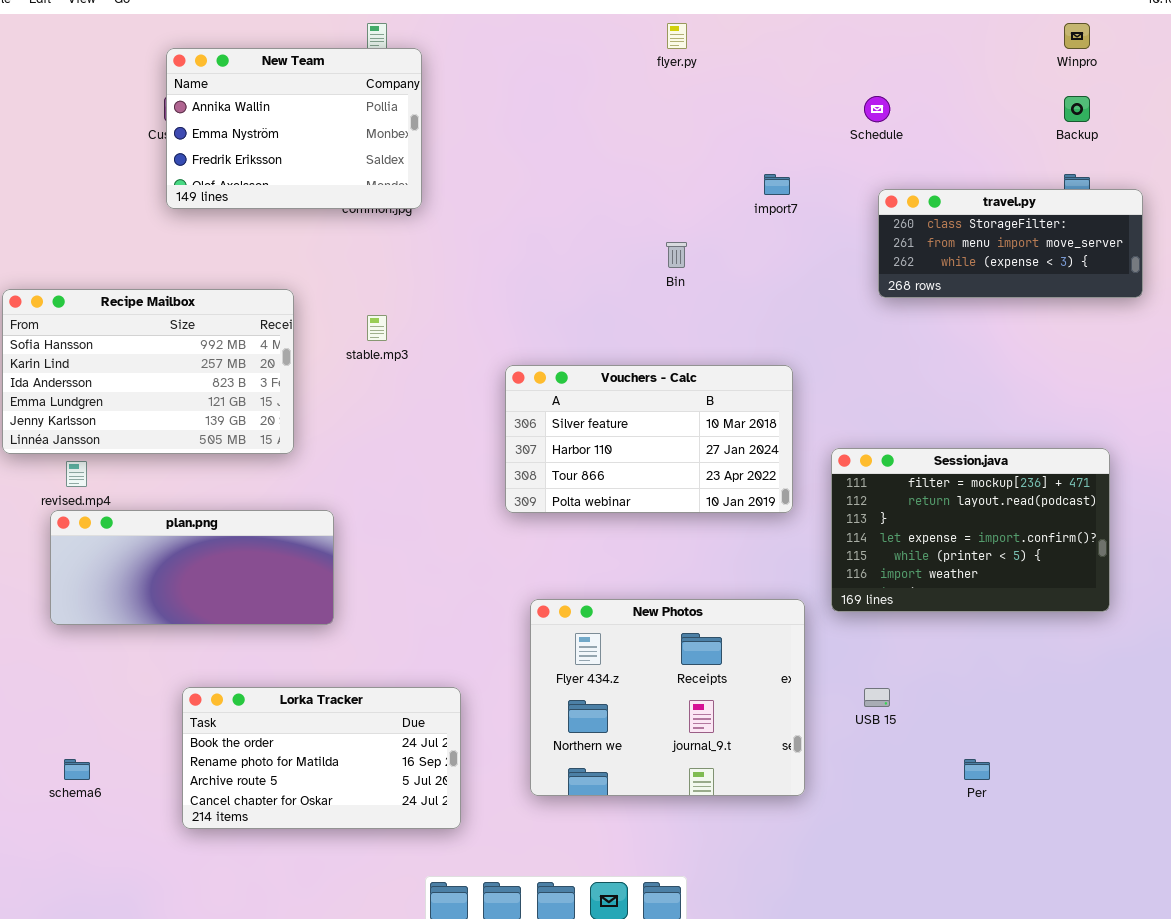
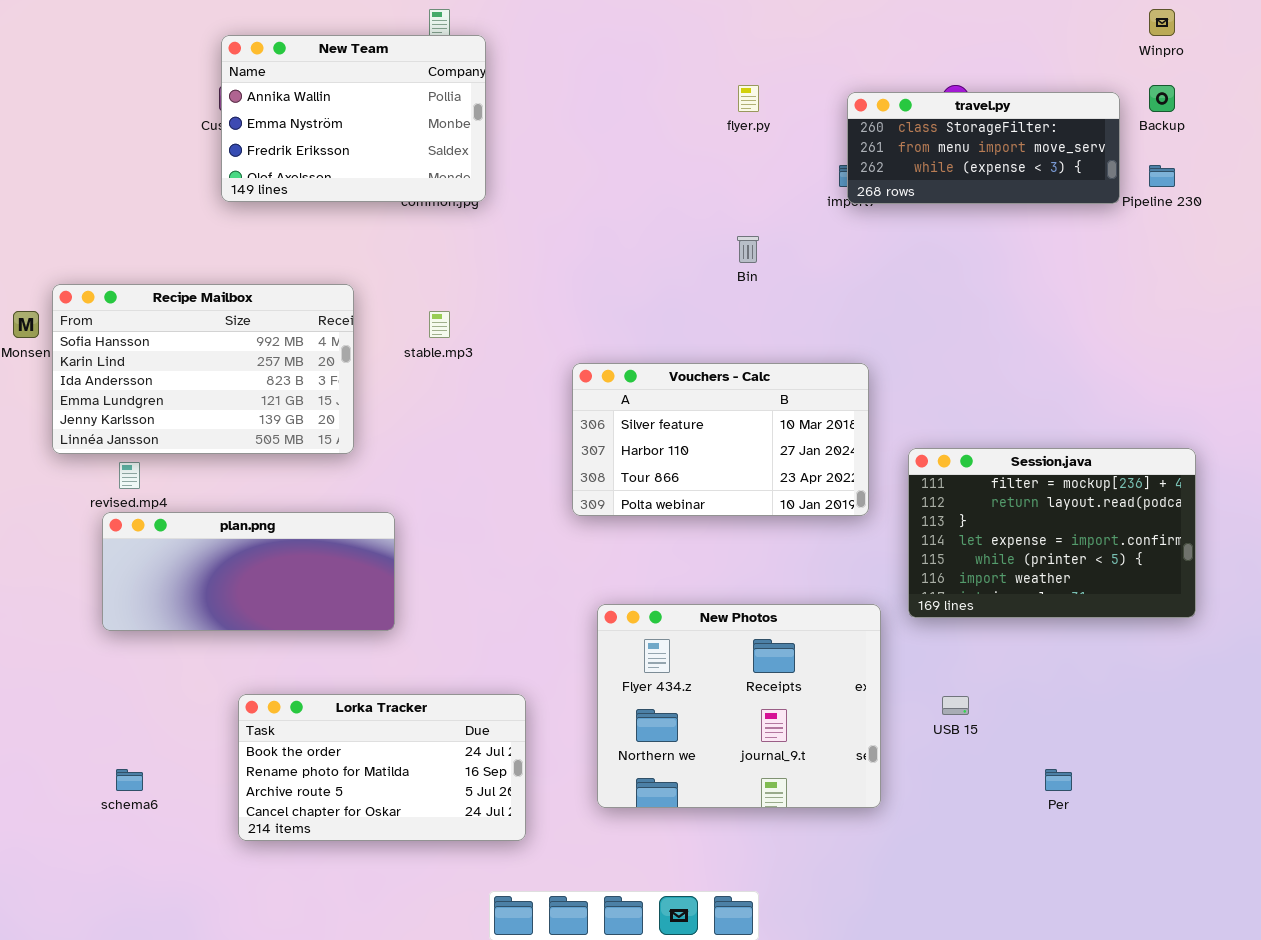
flyer.py: [667,23,687,49] -> [738,85,759,112], moved
travel.py: [878,189,1143,298] -> [847,92,1120,204], moved

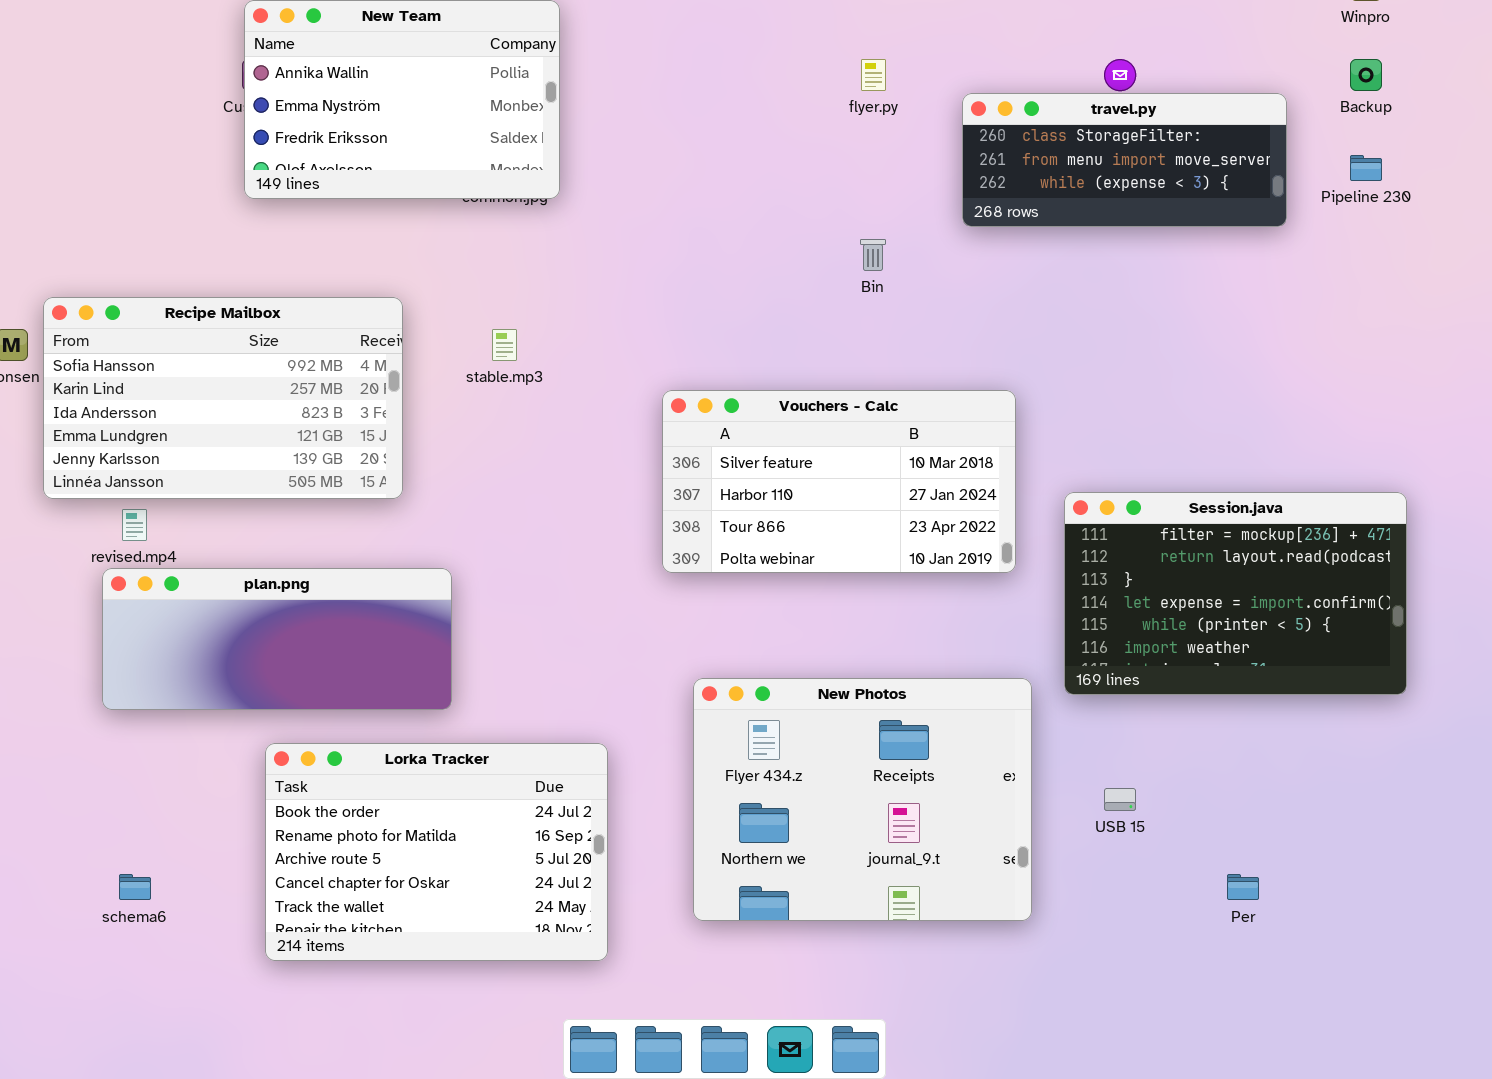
travel.py: [847,92,1120,204] -> [962,93,1287,227], moved
Lorka Tracker: [238,694,526,841] -> [265,743,608,961], resized

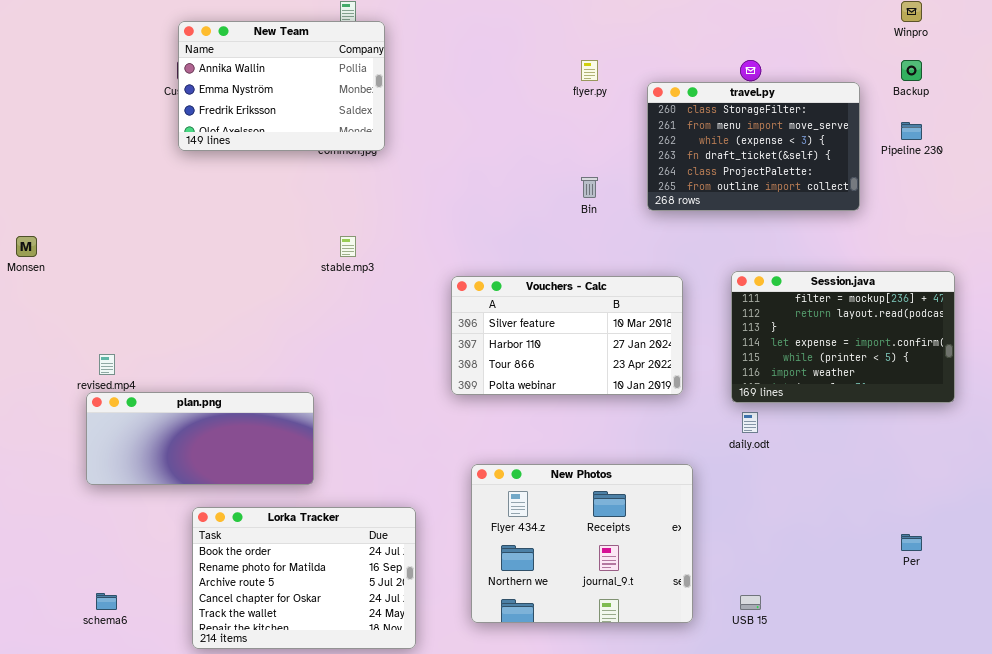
travel.py: [962,93,1287,227] -> [647,82,860,211], resized
Recipe Mailbox: [43,297,403,499] -> none, closed
Session.java: [1064,492,1407,695] -> [731,271,955,403], moved
USB 15: [1104,788,1136,811] -> [740,595,761,610], moved
Per: [1227,874,1259,900] -> [901,534,922,551], moved

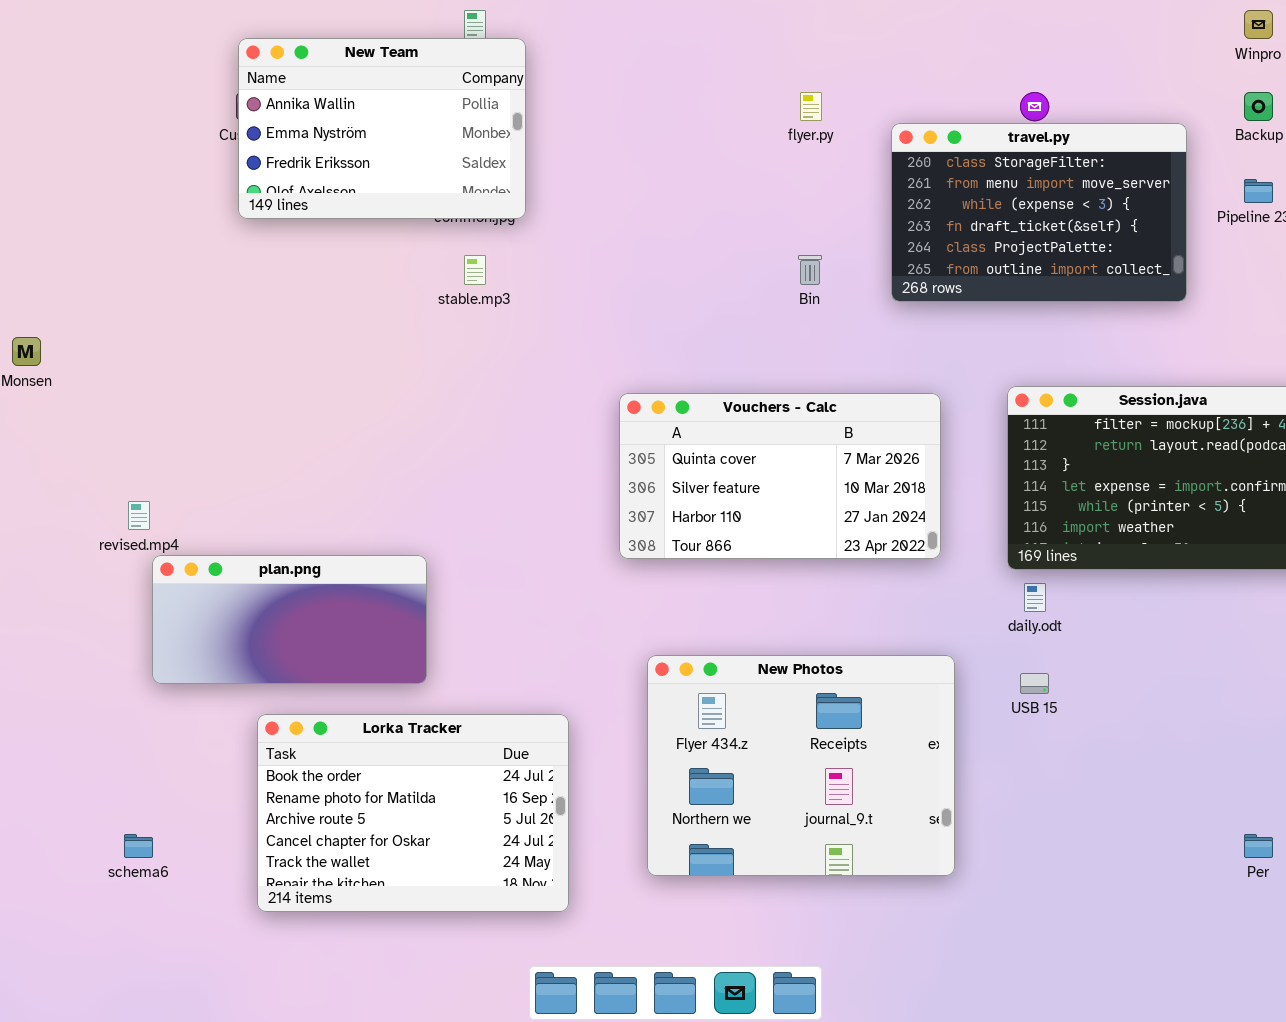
stable.mp3: [340,236,356,257] -> [464,255,486,285], moved
Vouchers - Calc: [451,276,683,395] -> [619,393,941,559], scrolled up 1 row
plan.png: [86,392,314,485] -> [152,555,427,684], resized
Per: [901,534,922,551] -> [1244,834,1273,858], moved
USB 15: [740,595,761,610] -> [1020,673,1049,694], moved

